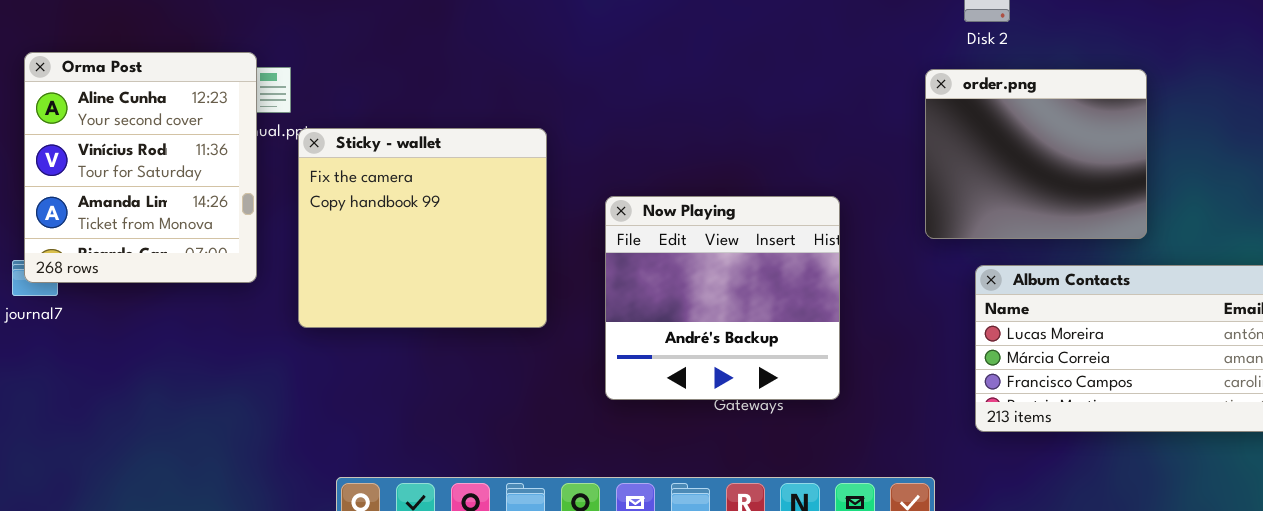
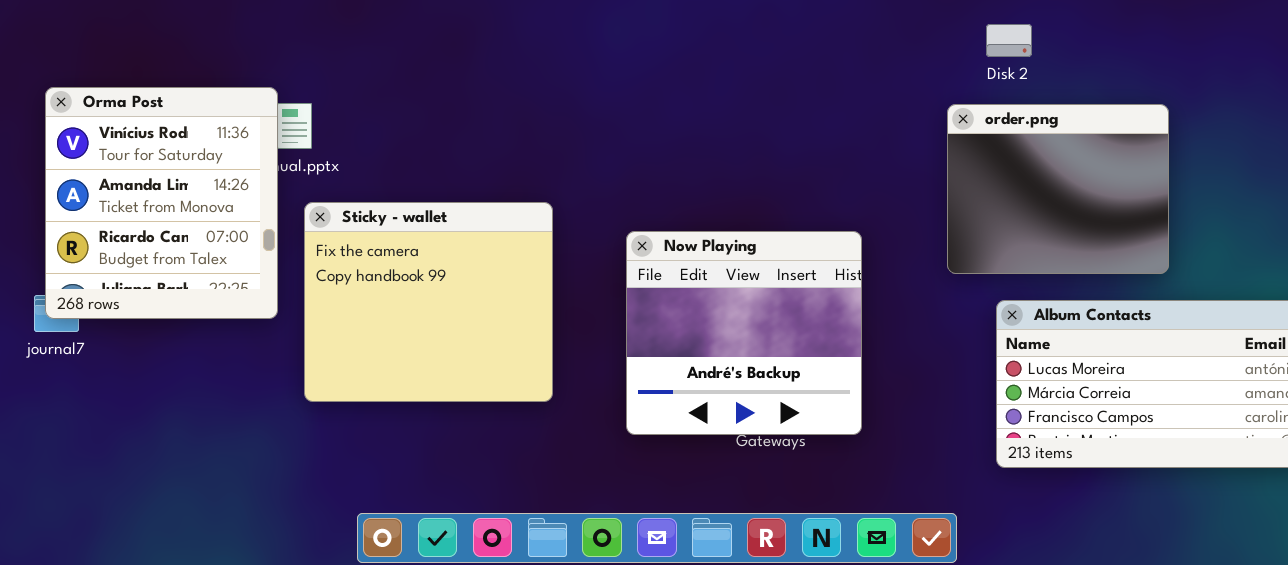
Orma Post: [24,52,257,283] -> [45,87,278,319], scrolled down 1 row
Sticky - wallet: [298,128,547,328] -> [304,202,553,402], moved

